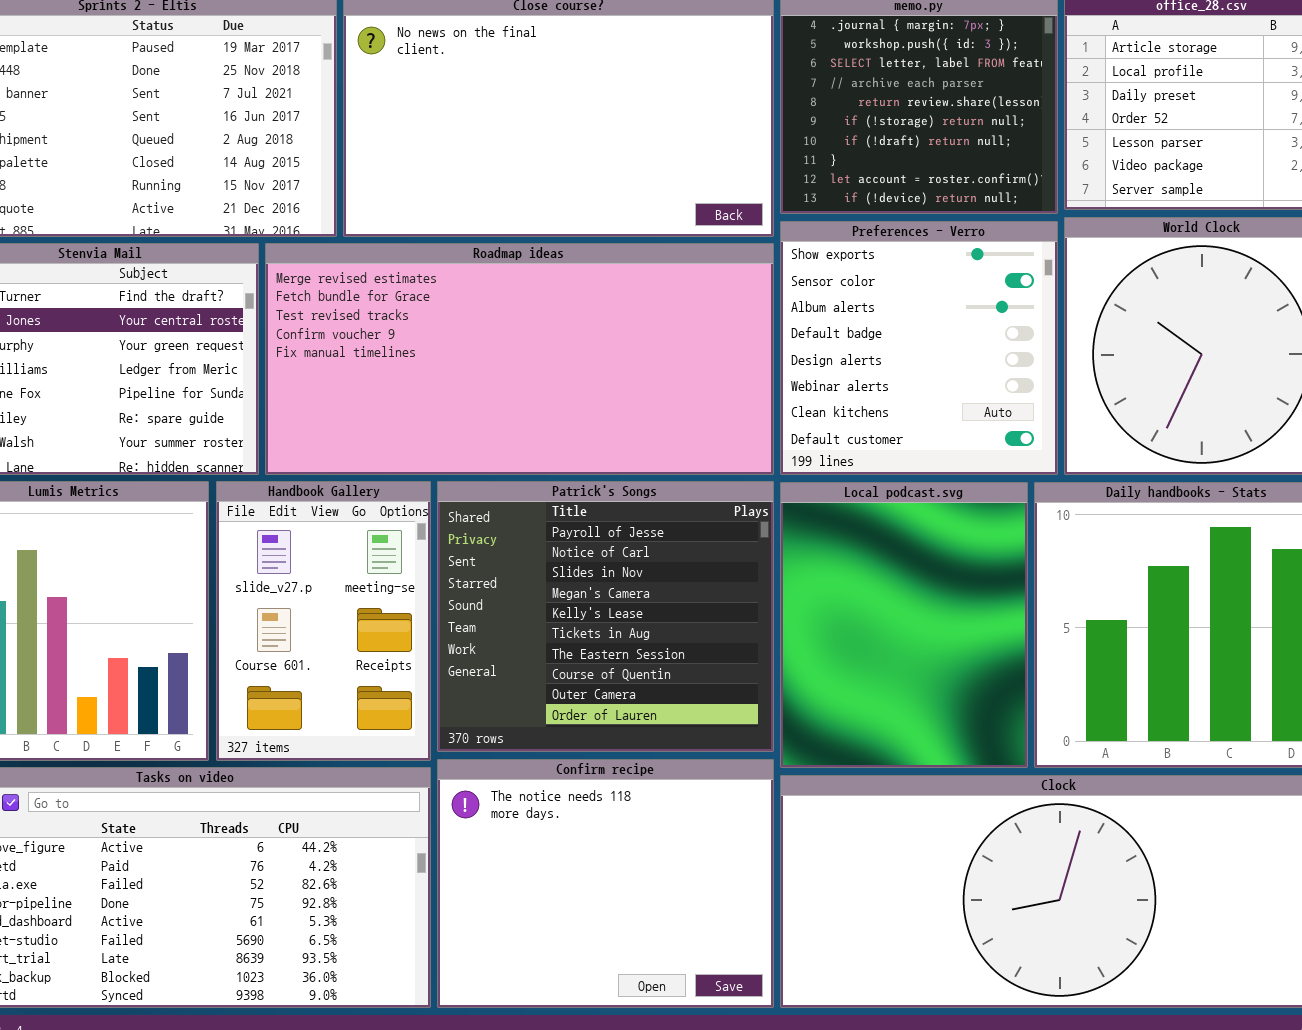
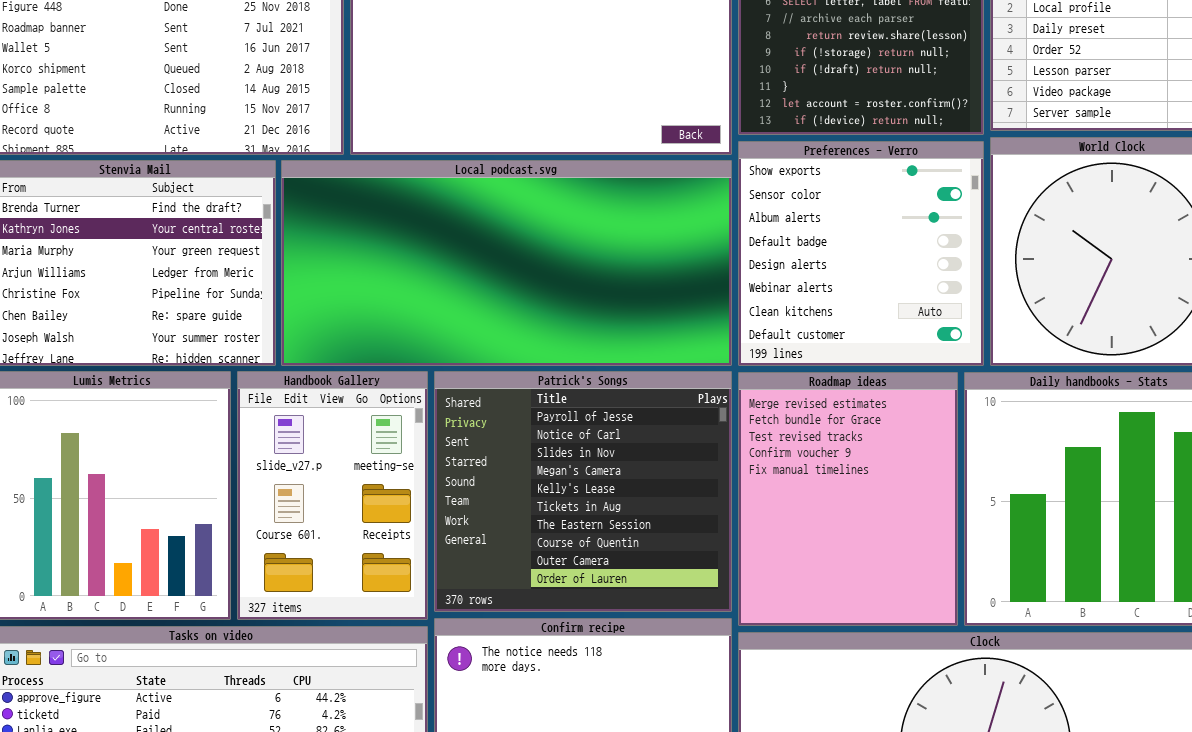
Roadmap ideas: [265,243,774,475] -> [738,372,958,626], moved, resized
Local podcast.svg: [780,482,1028,768] -> [281,160,732,366], moved, resized

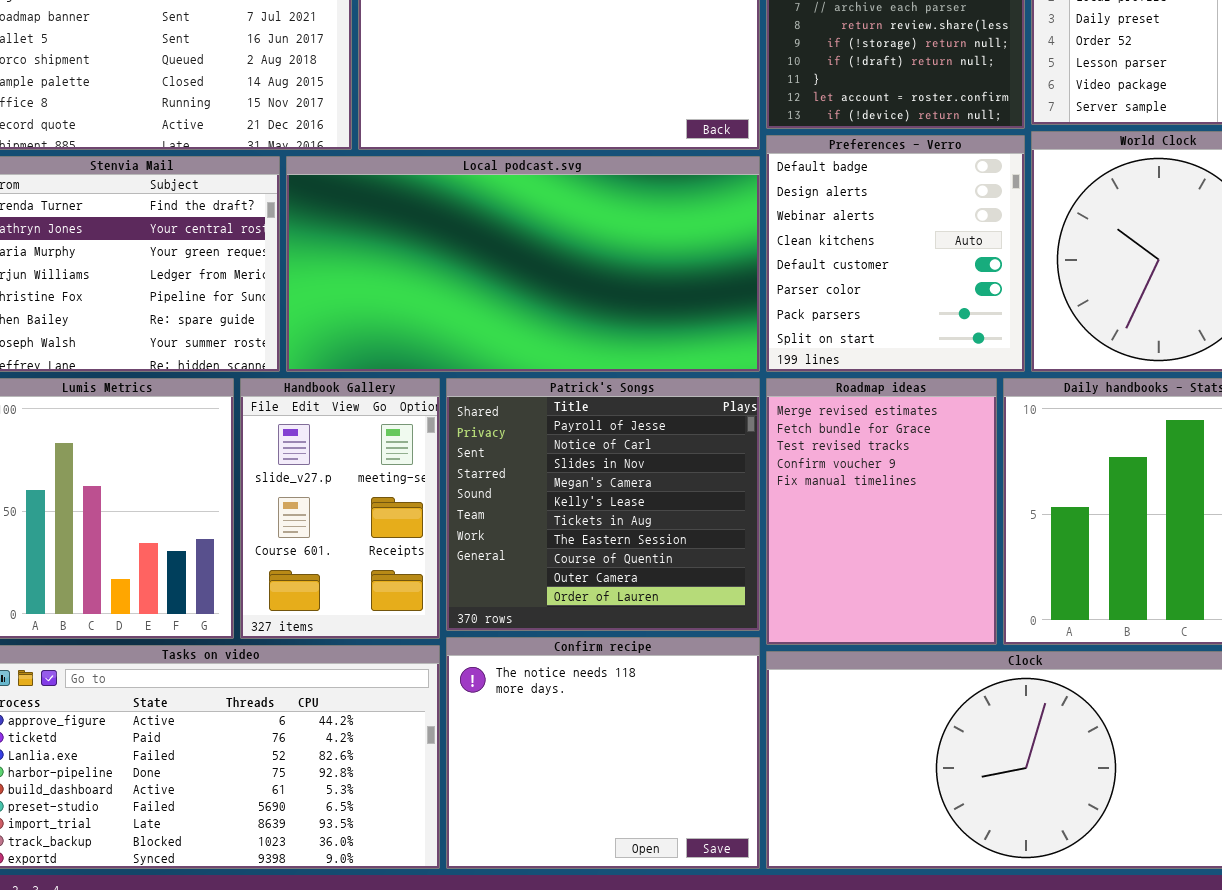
Preferences - Verro: [738,141,984,366] -> [766,135,1025,372], scrolled down 3 rows

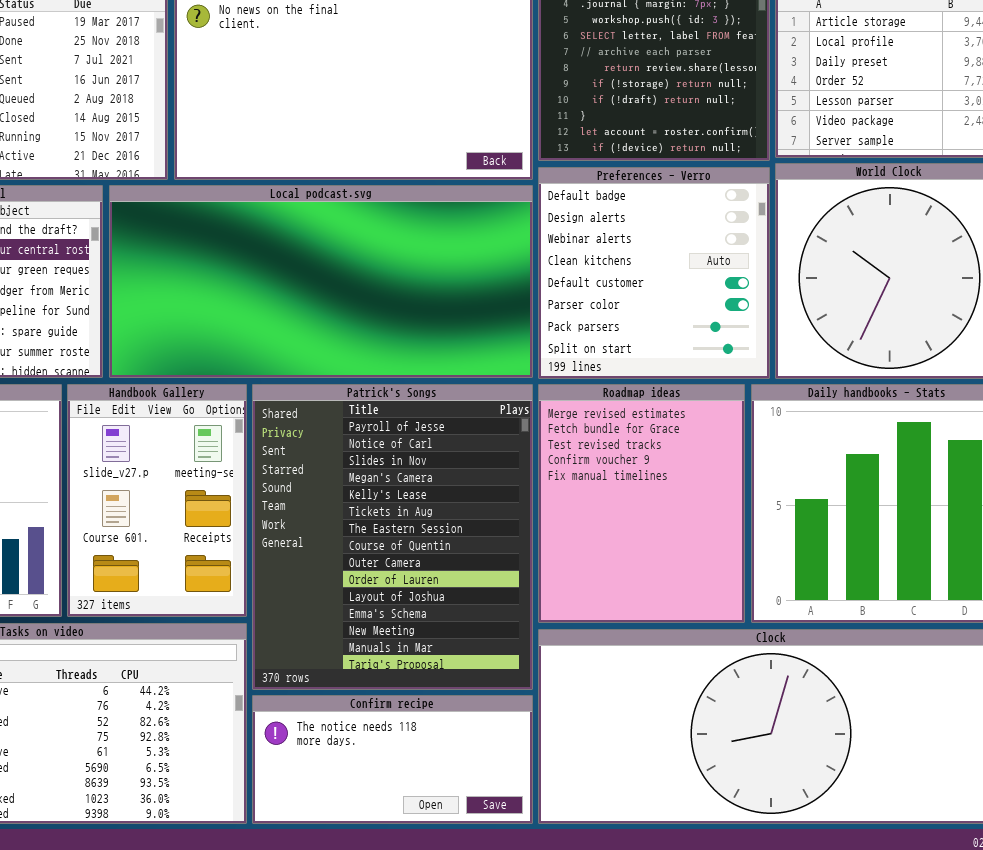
Patrick's Songs: [446,378,760,631] -> [252,384,533,690], resized
Confirm recipe: [446,637,760,869] -> [252,695,533,824], resized

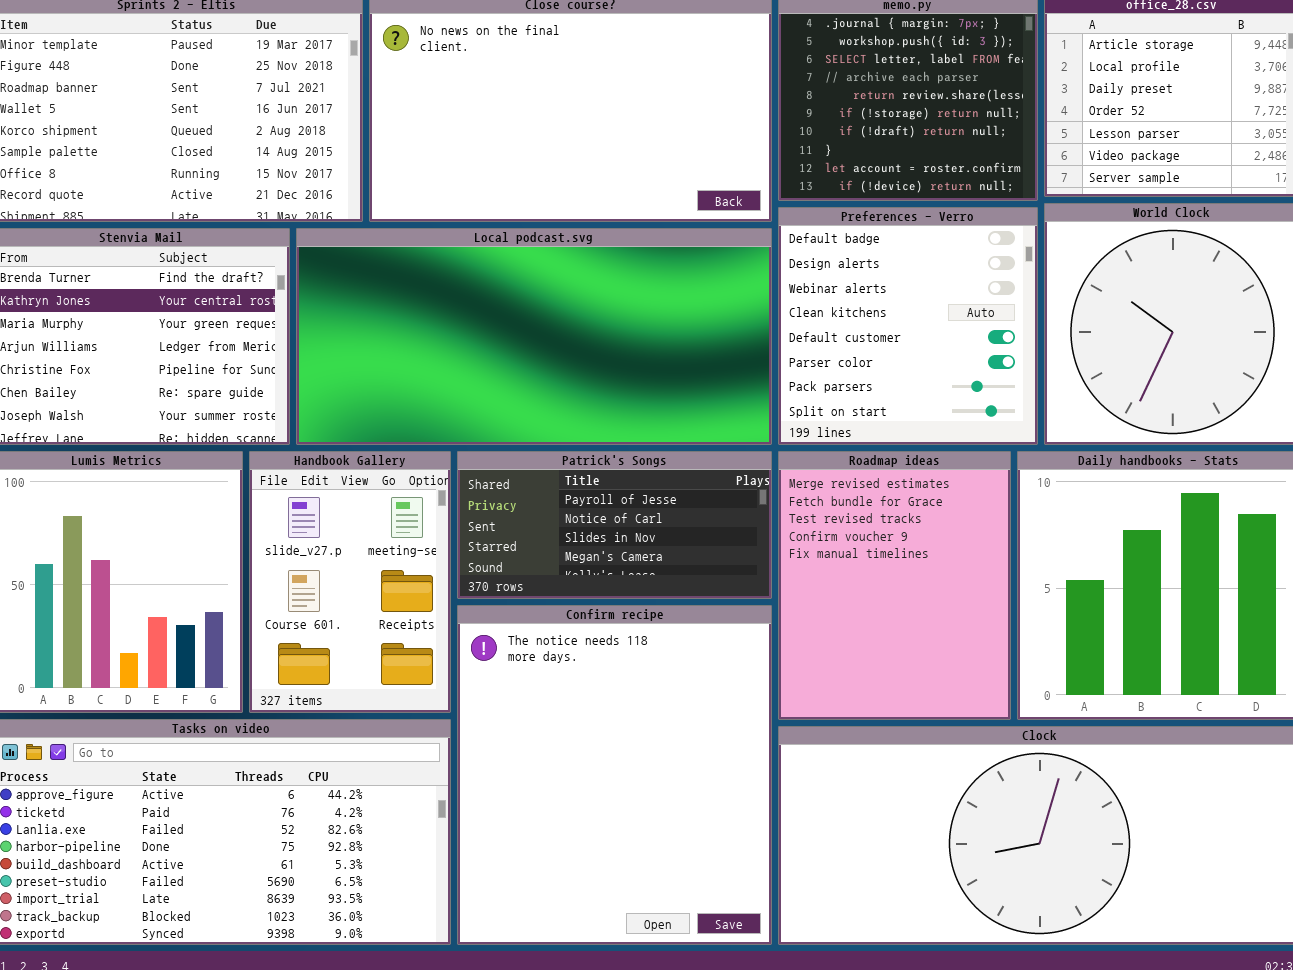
Patrick's Songs: [252,384,533,690] -> [457,451,772,599], resized
Confirm recipe: [252,695,533,824] -> [457,605,772,945], resized

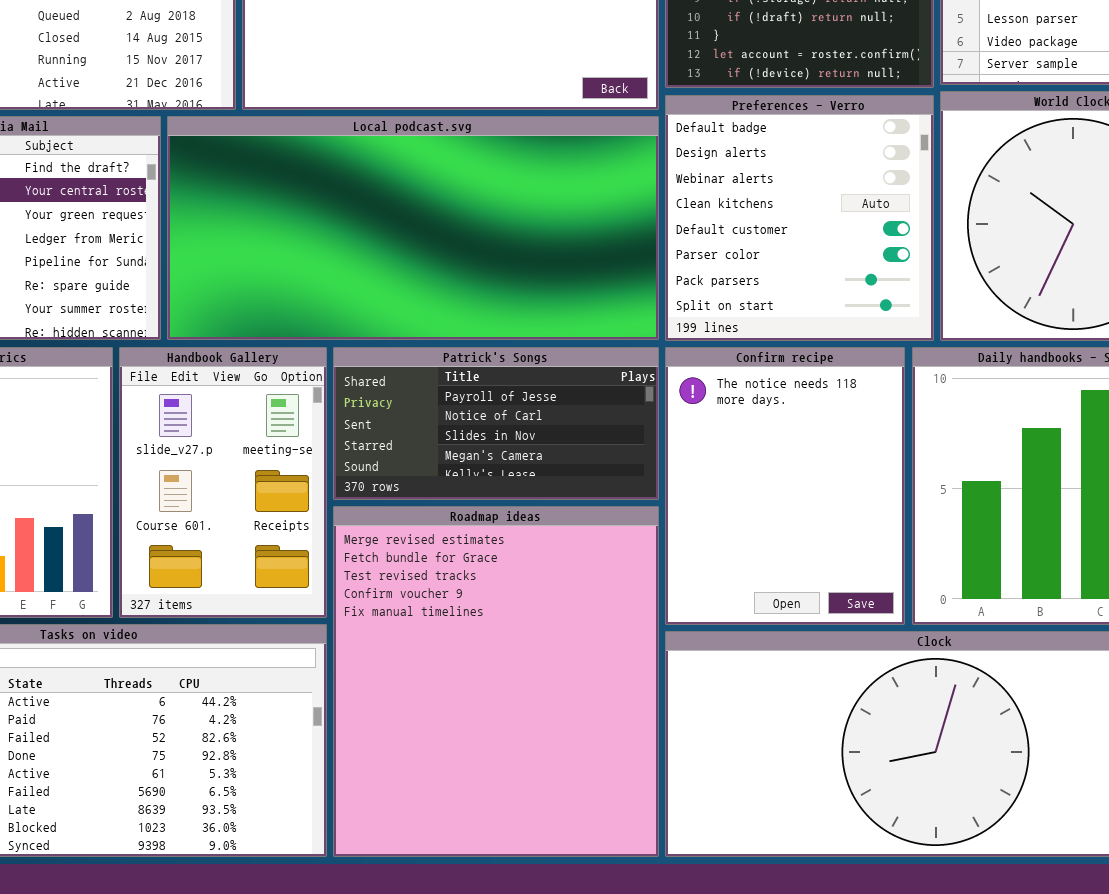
Roadmap ideas: [778,451,1011,720] -> [333,506,659,857], moved, resized
Confirm recipe: [457,605,772,945] -> [665,347,905,625], moved, resized

